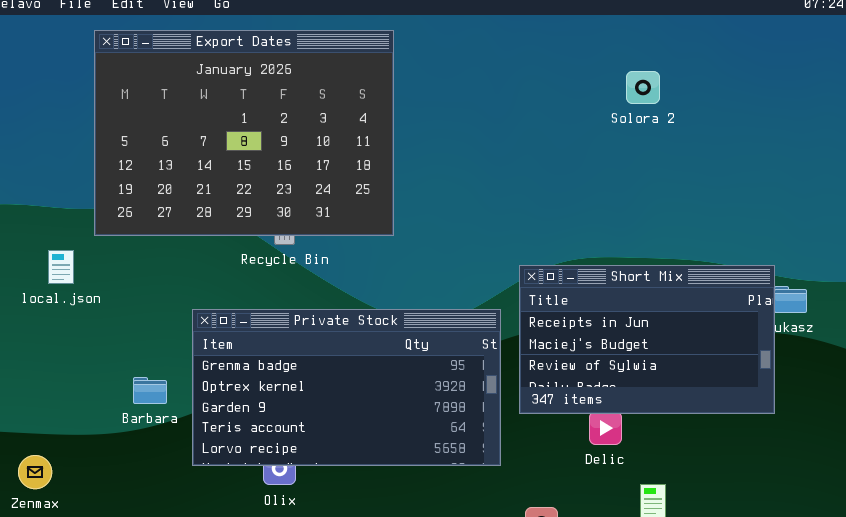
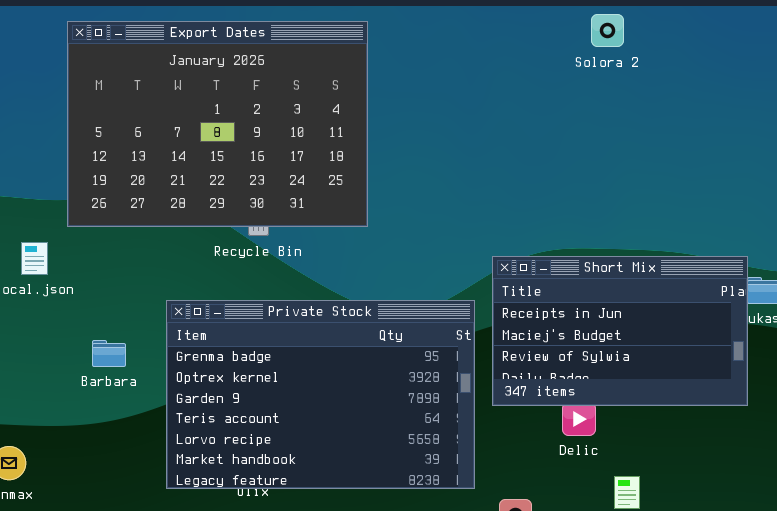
Solora 2: [626,71,660,104] -> [591,14,624,47], moved
Private Stock: [192,309,501,466] -> [166,300,475,489], resized
Barbara: [133,377,167,404] -> [92,340,126,367], moved

